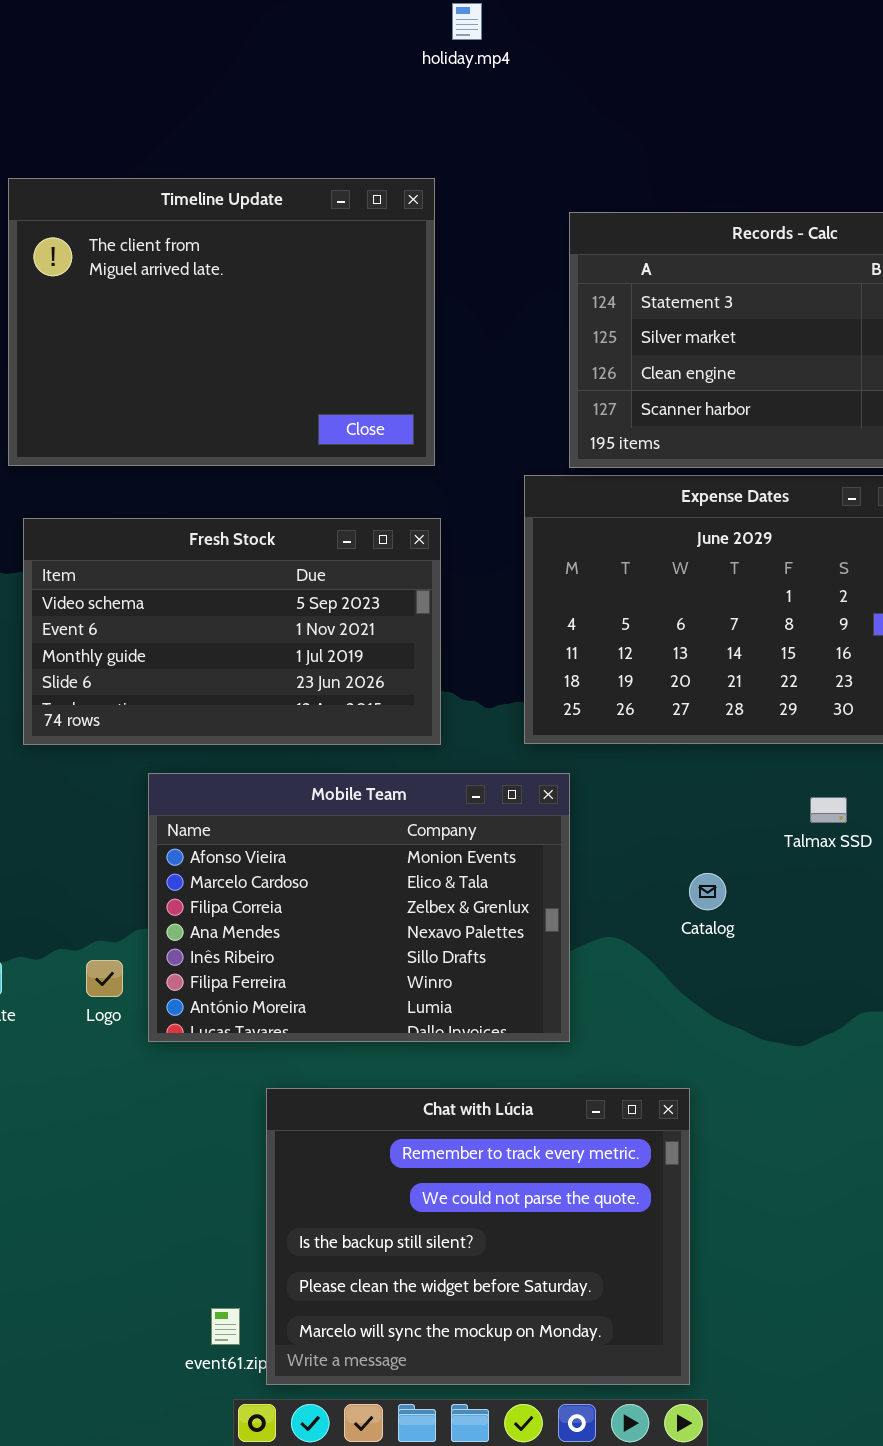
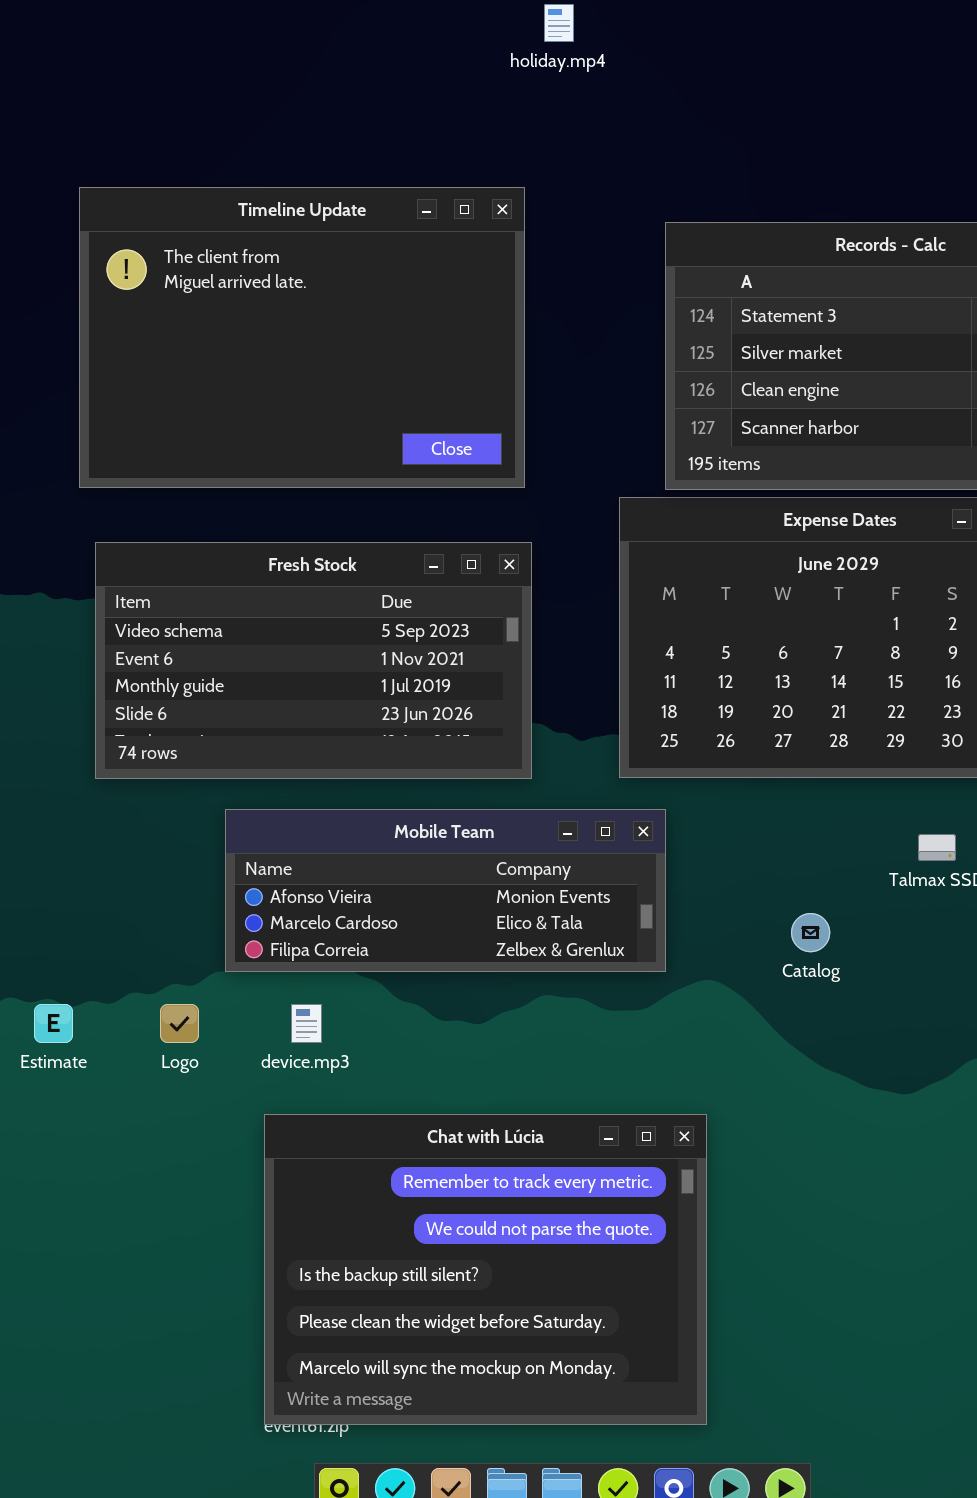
Mobile Team: [148,773,570,1042] -> [225,809,666,972], resized
Chat with Lúcia: [266,1088,690,1385] -> [264,1114,707,1425], moved

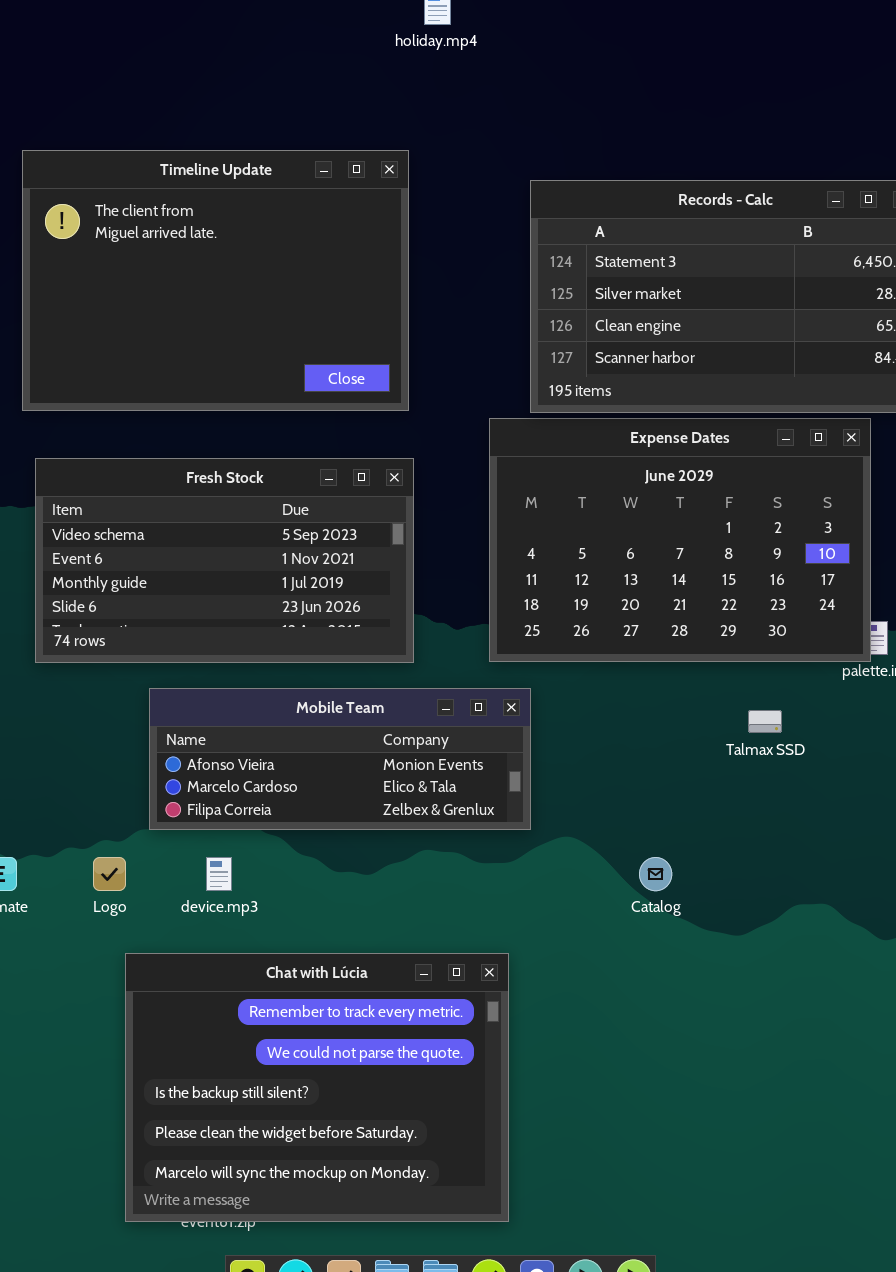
Catalog: [791,913,830,952] -> [639,857,672,891], moved
Chat with Lúcia: [264,1114,707,1425] -> [125,953,509,1222], moved

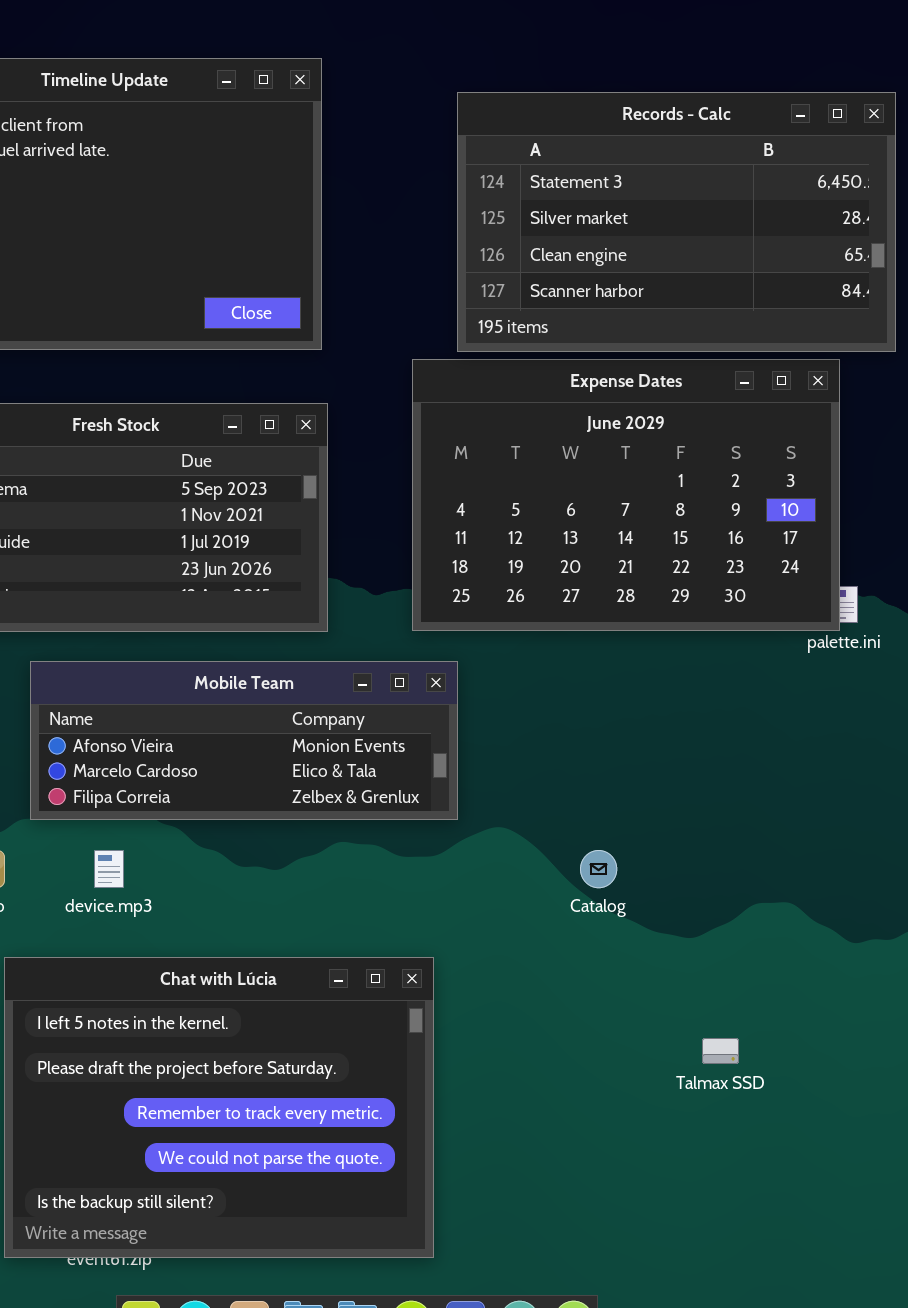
Talmax SSD: [748,710,782,733] -> [702,1038,739,1064], moved
Chat with Lúcia: [125,953,509,1222] -> [4,957,434,1258], scrolled up 2 rows

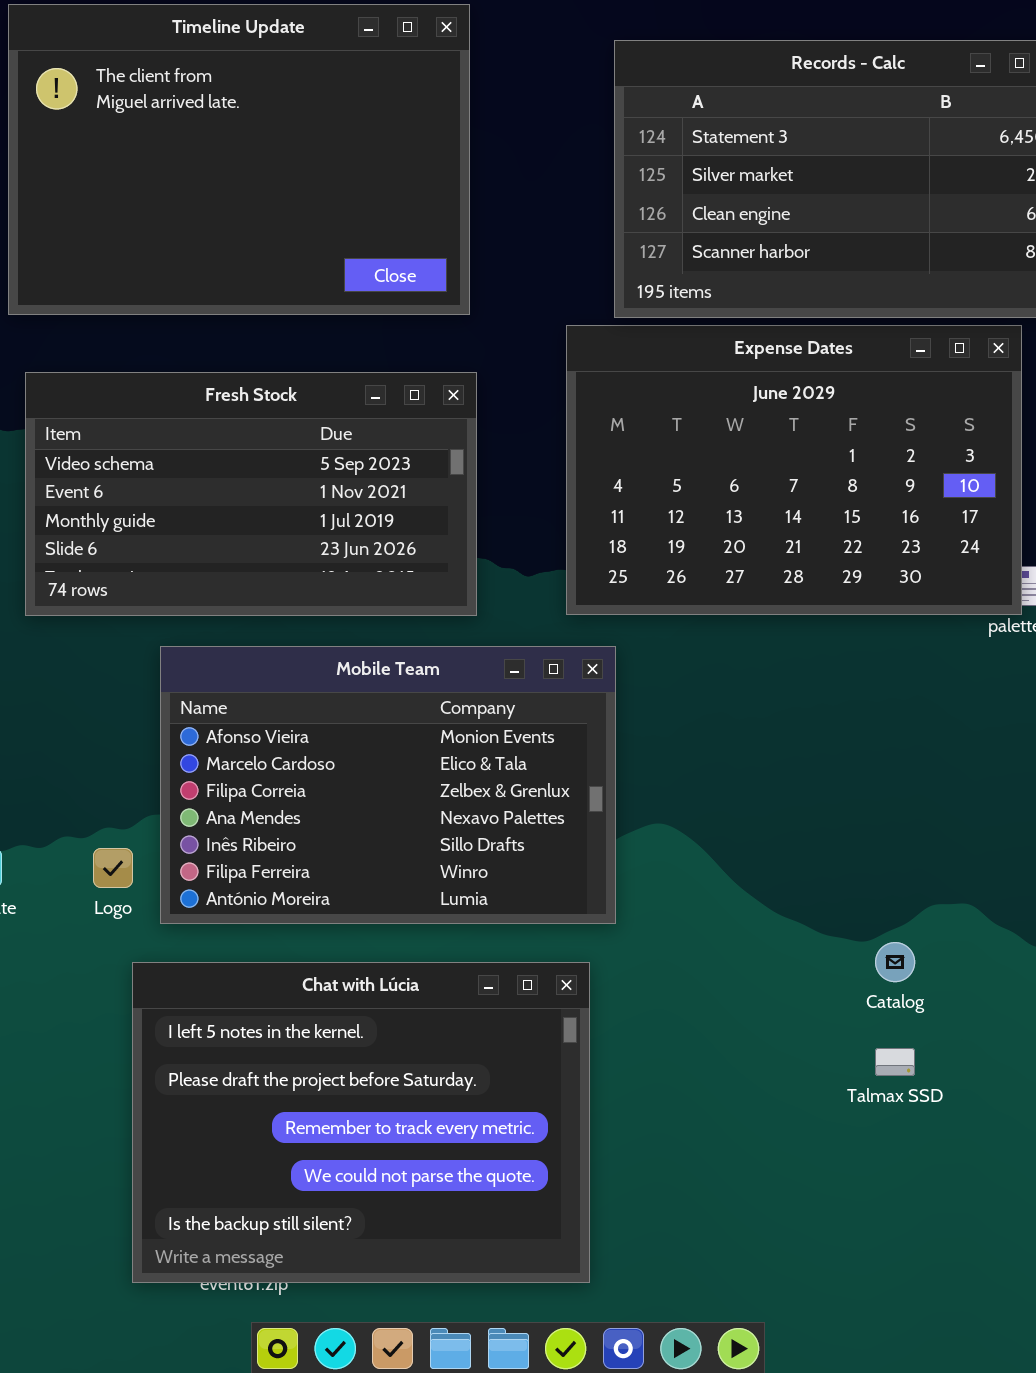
Mobile Team: [30,661,458,820] -> [160,646,616,924], resized
Catalog: [580,850,617,888] -> [875,942,915,982], moved

